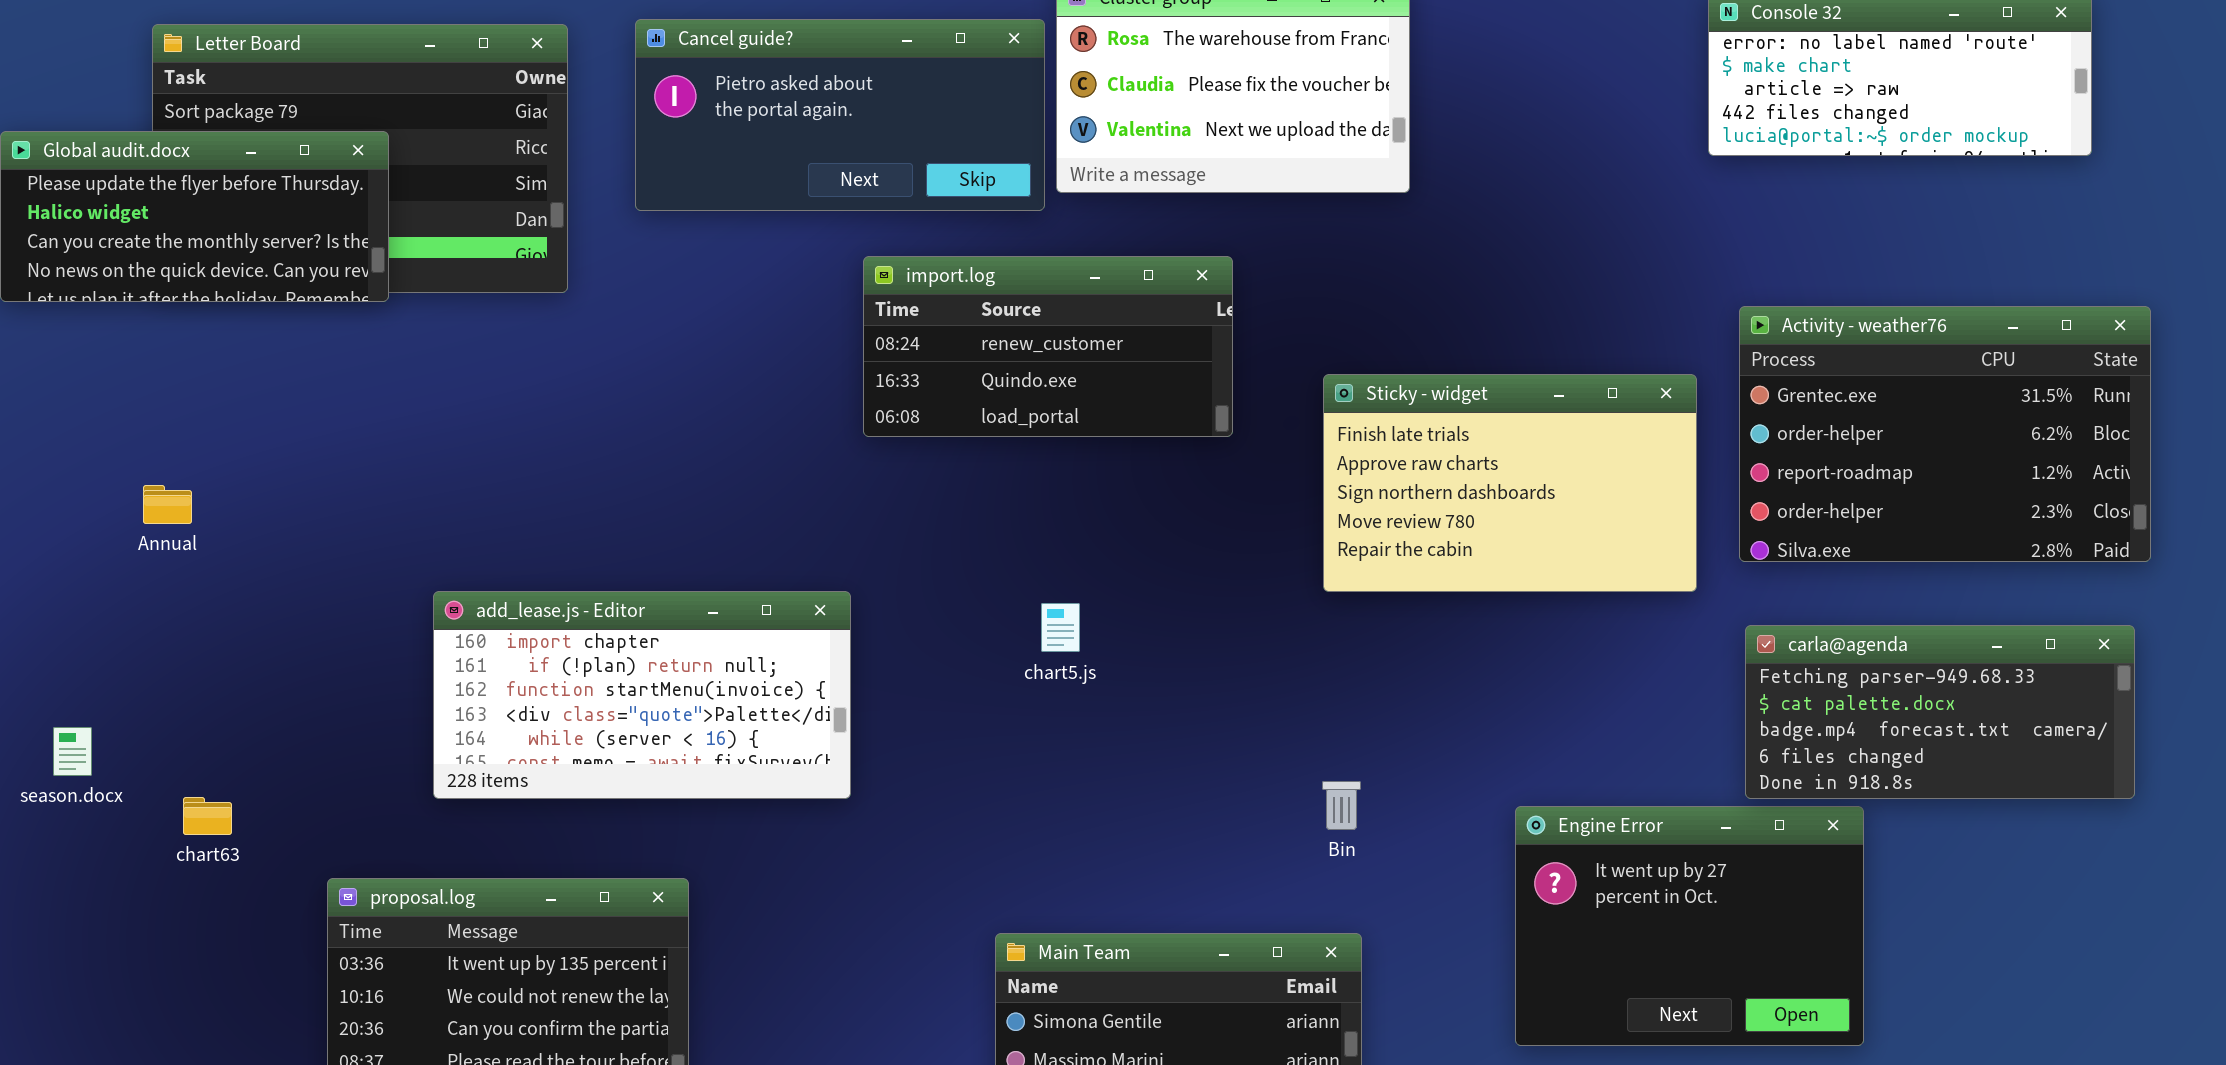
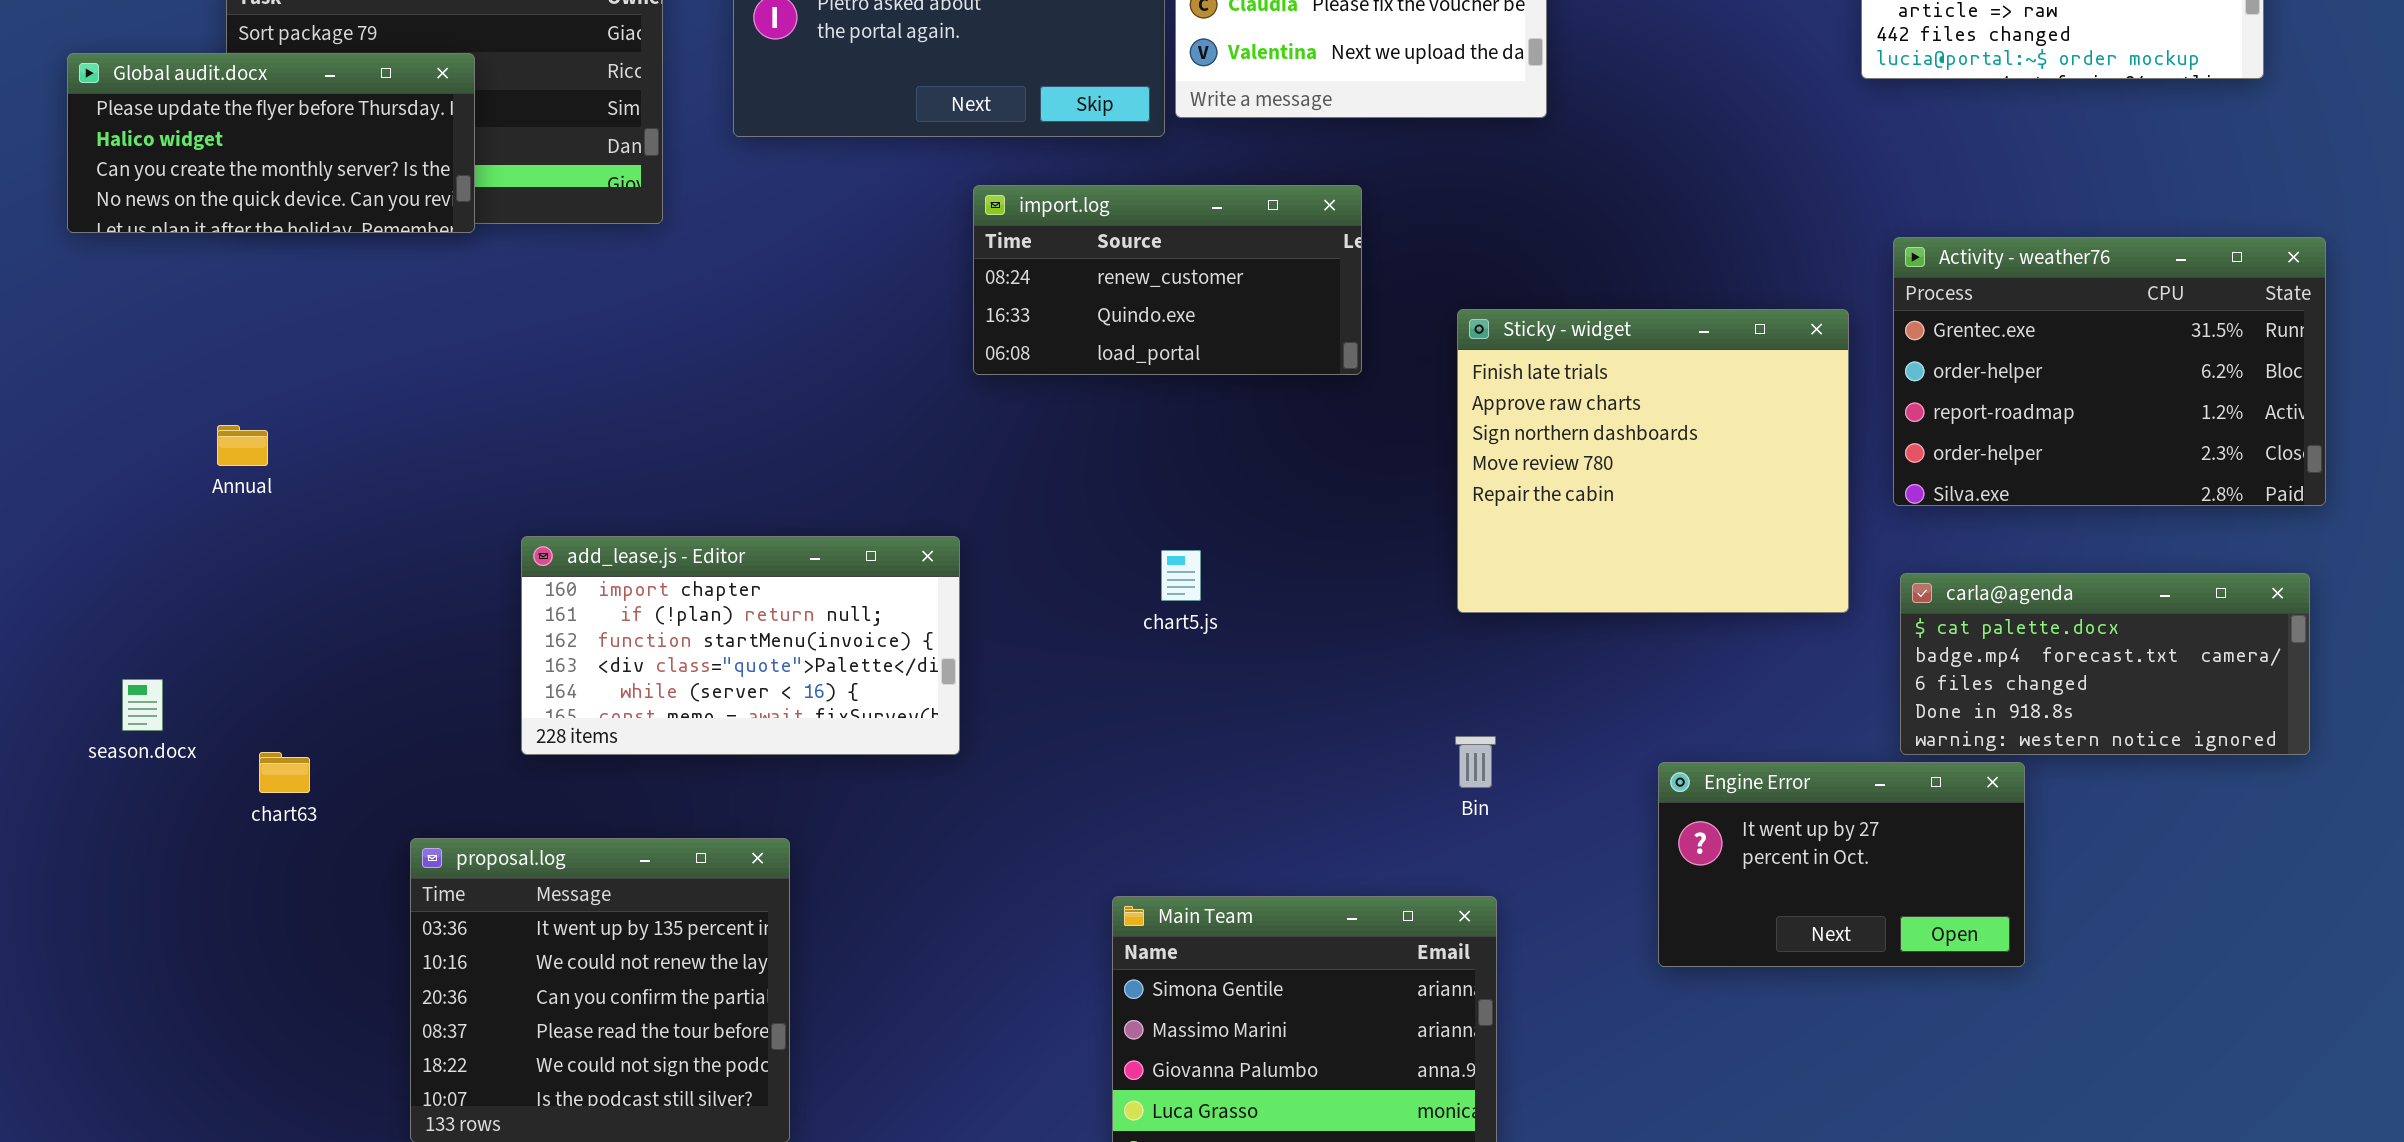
Sticky - widget: [1323,374,1697,592] -> [1457,309,1849,613], resized
carla@agenda: [1745,625,2135,799] -> [1900,573,2310,755], scrolled down 1 row
Engine Error: [1515,806,1864,1046] -> [1658,762,2025,967], resized

